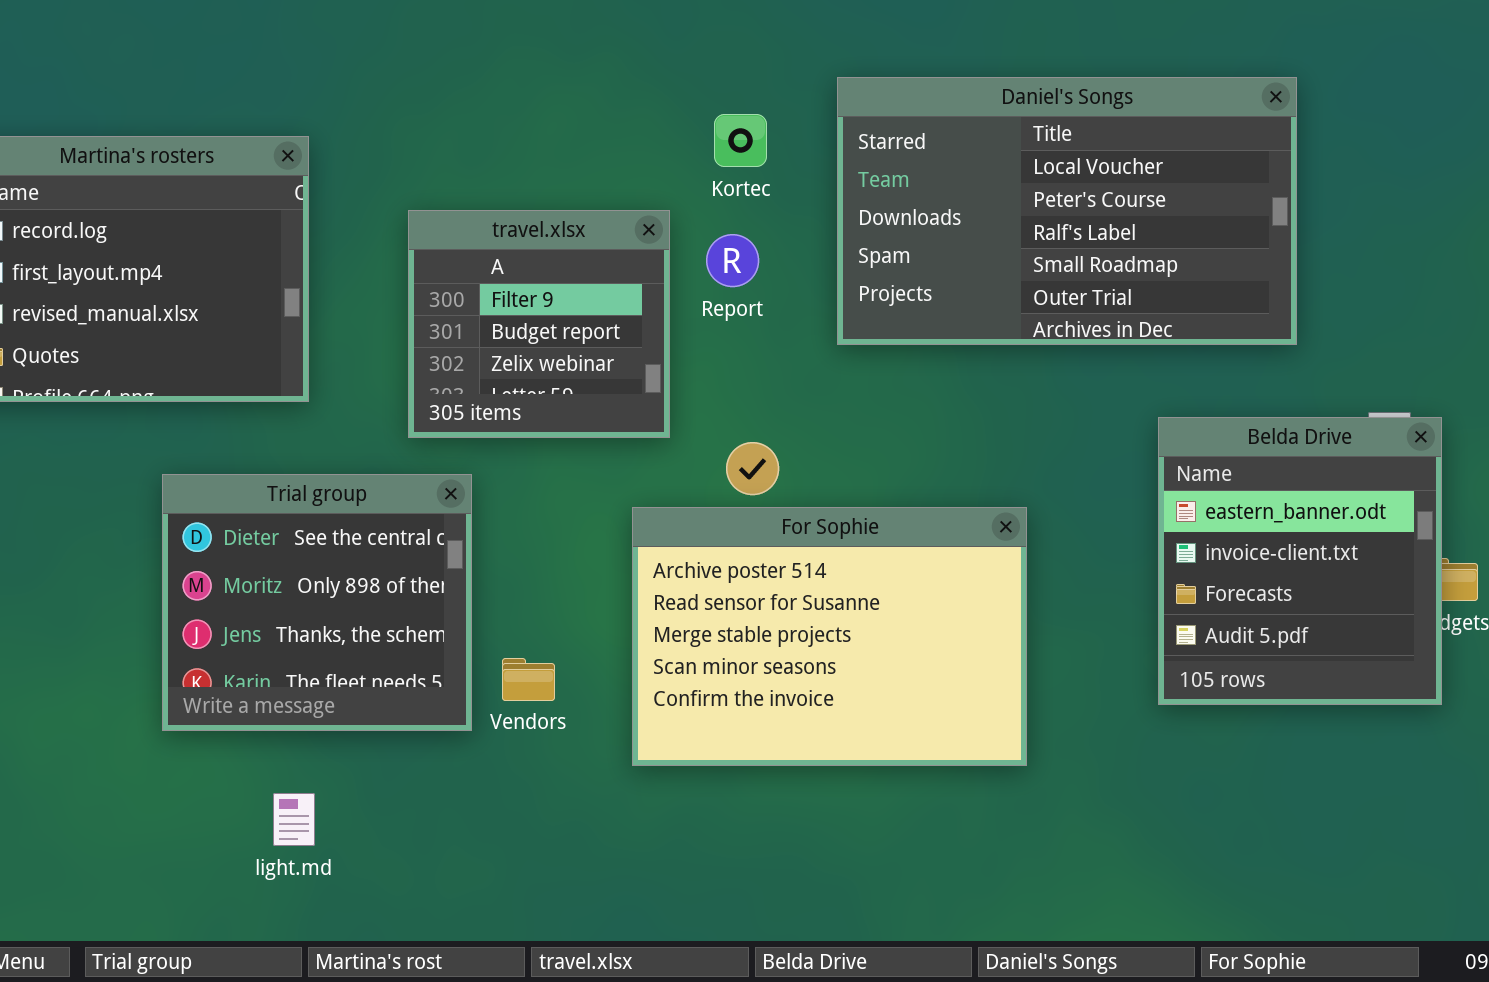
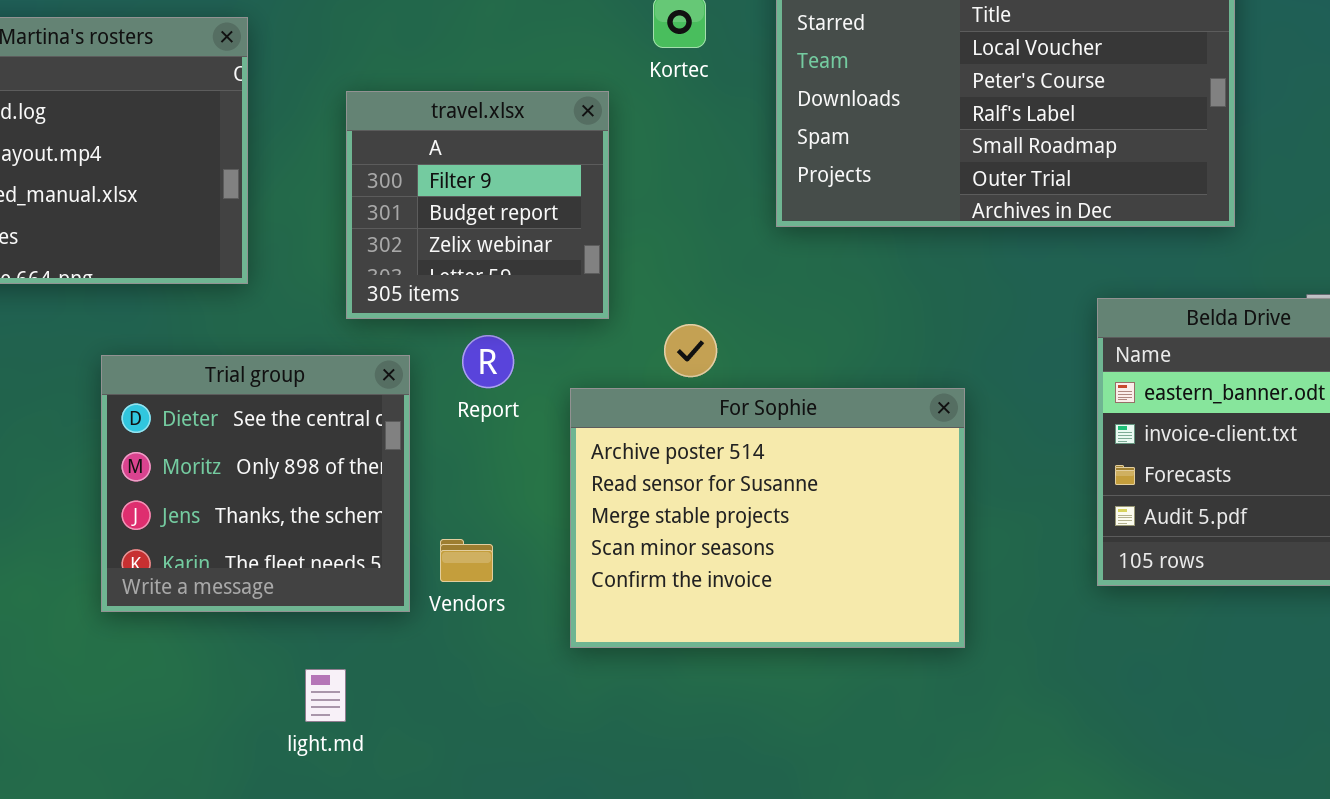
Report: [706,234,759,287] -> [462,335,514,388], moved
light.md: [273,793,315,846] -> [305,669,346,722], moved

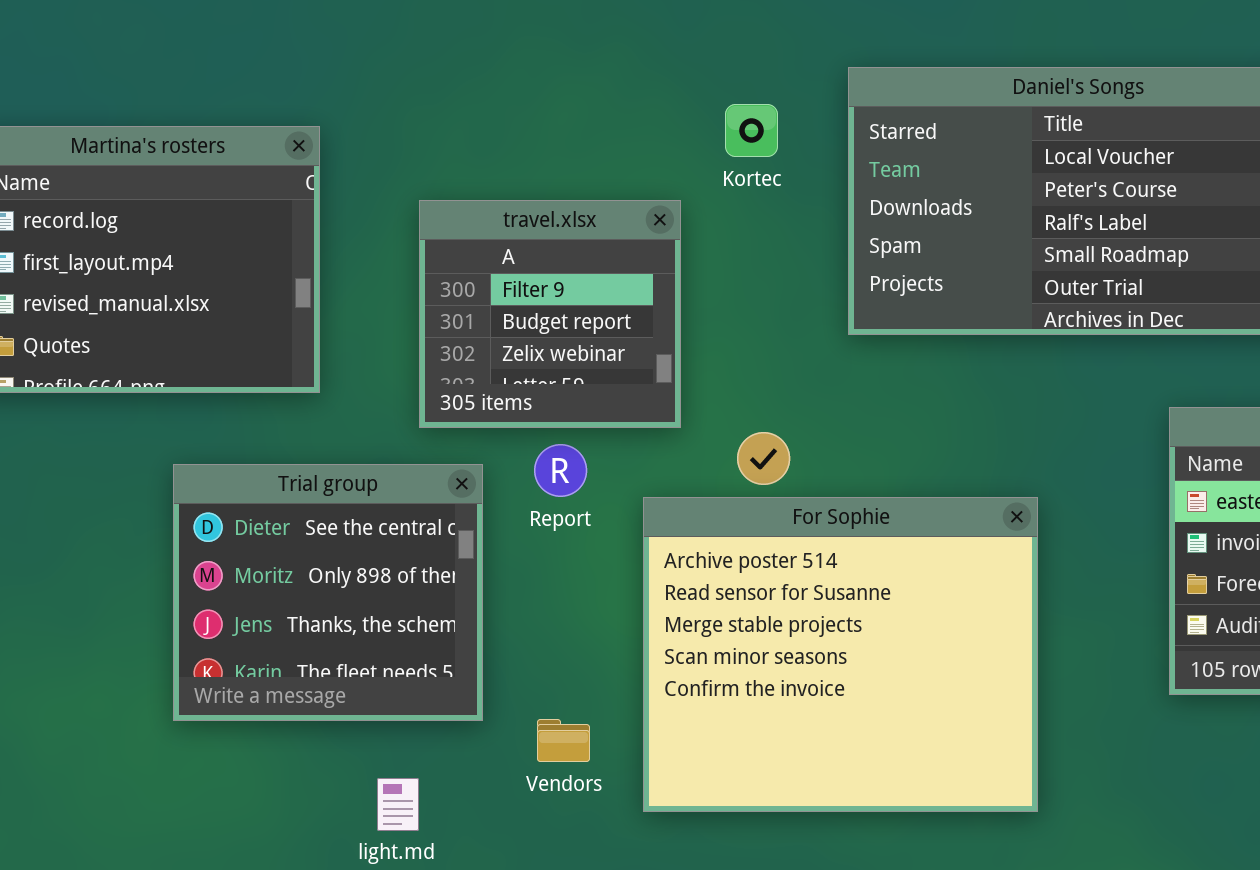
For Sophie: [570,388,965,648] -> [643,497,1038,812], resized
Vendors: [440,539,493,582] -> [537,719,590,762], moved

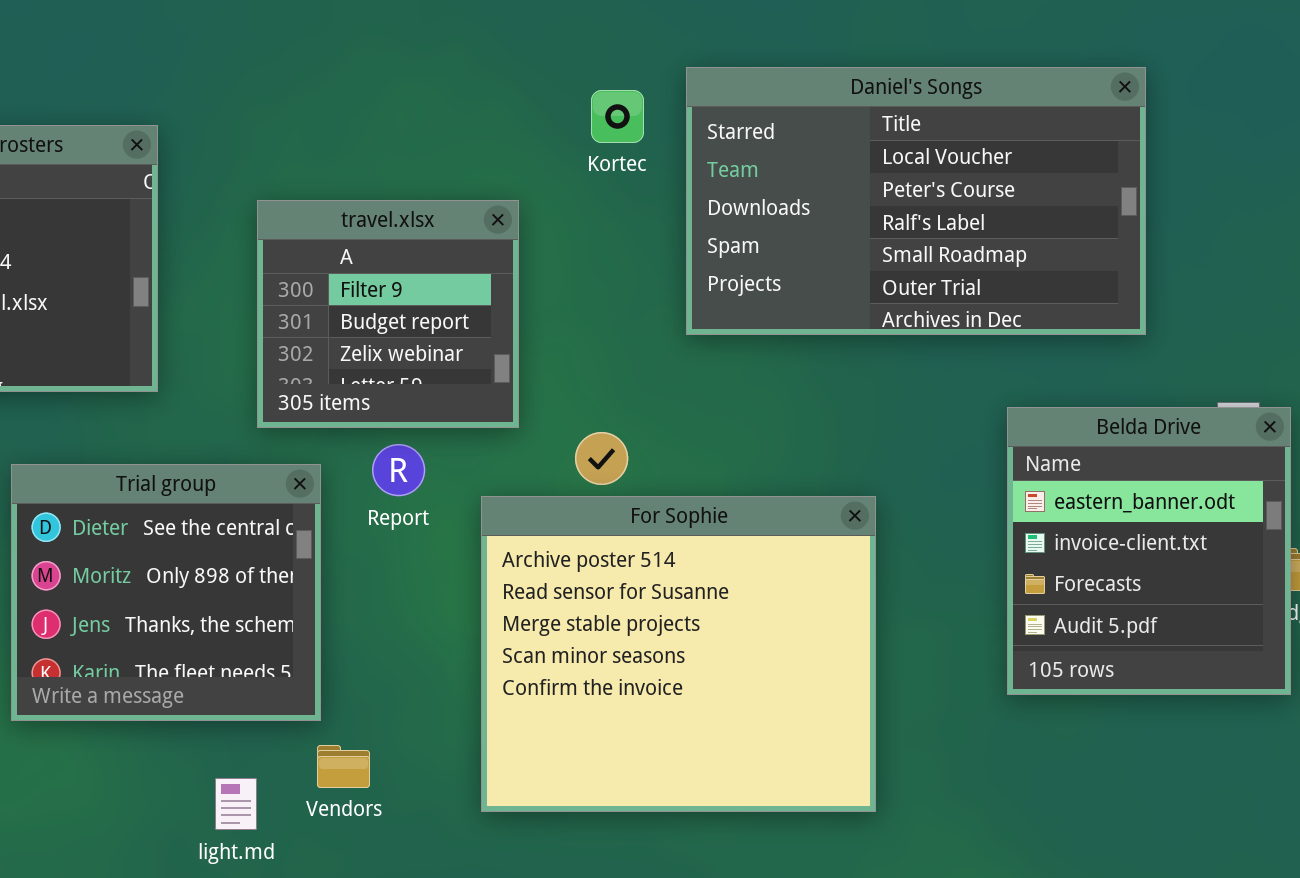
Kortec: [725,104,778,157] -> [591,90,644,143], moved
Vendors: [537,719,590,762] -> [317,745,370,788], moved

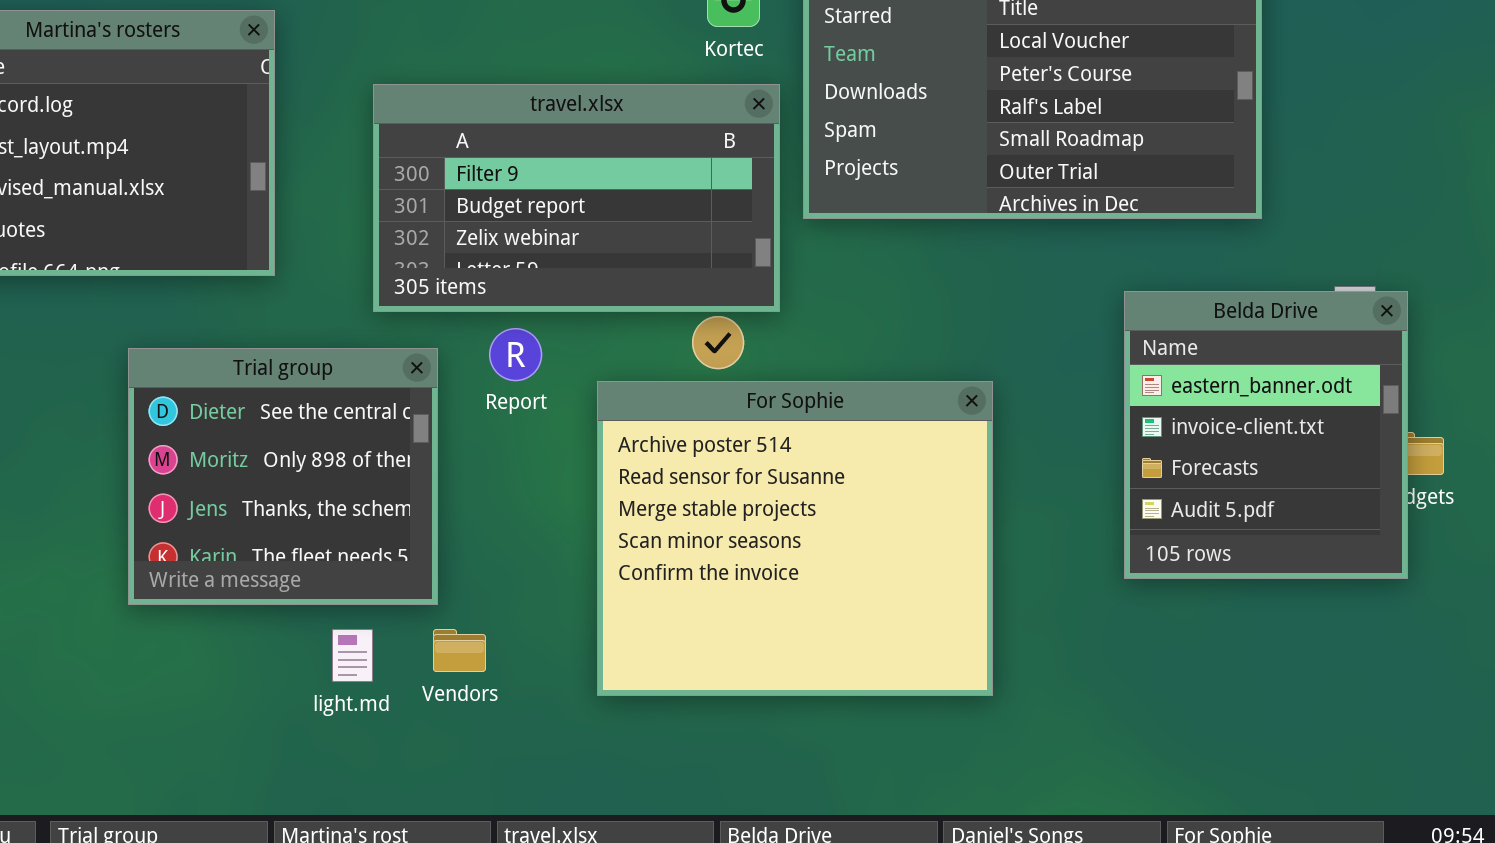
travel.xlsx: [257,200,519,428] -> [373,84,780,312], resized
light.md: [215,778,257,830] -> [332,629,373,682], moved

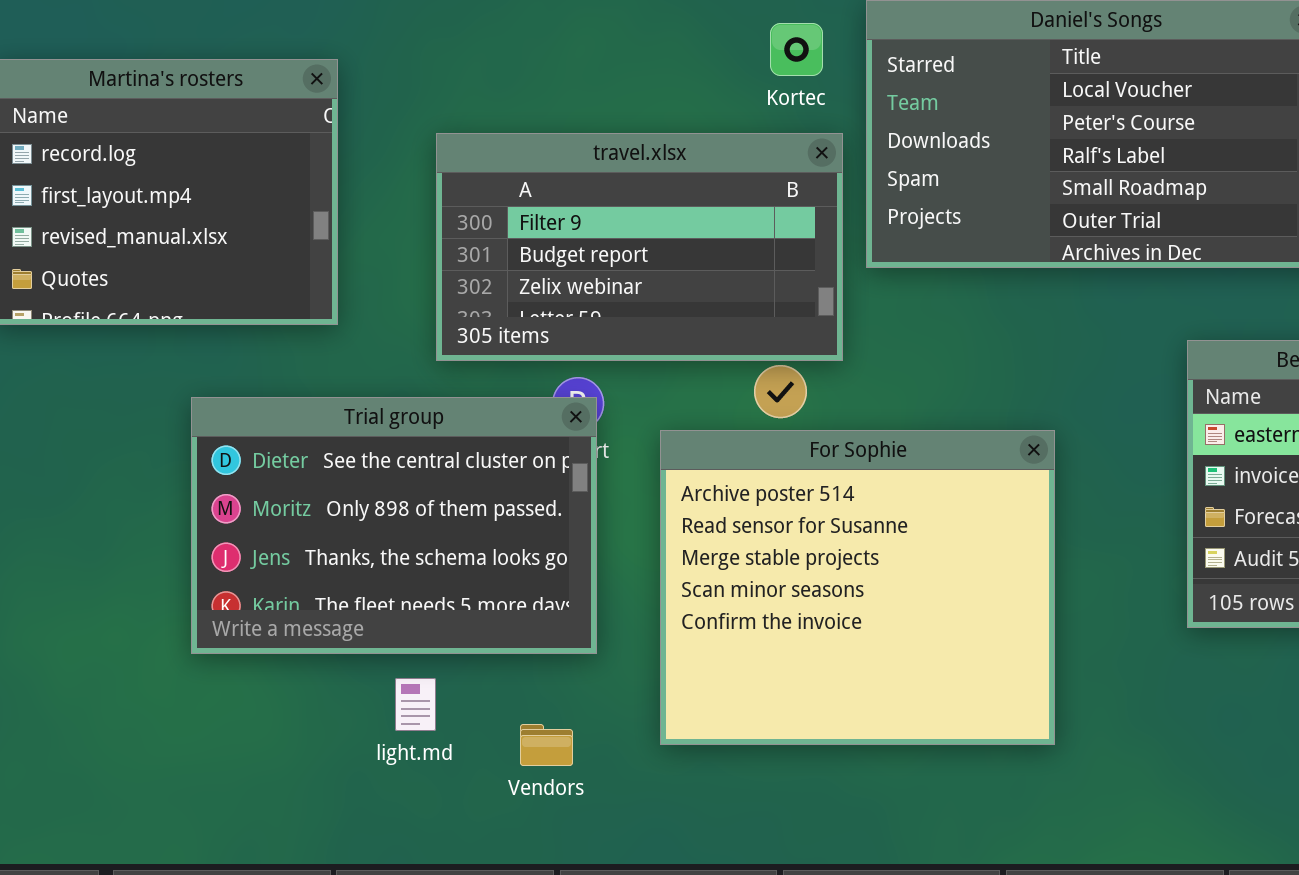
Trial group: [128,348,438,605] -> [191,397,597,654], resized
Vendors: [433,629,486,672] -> [520,724,573,766], moved

